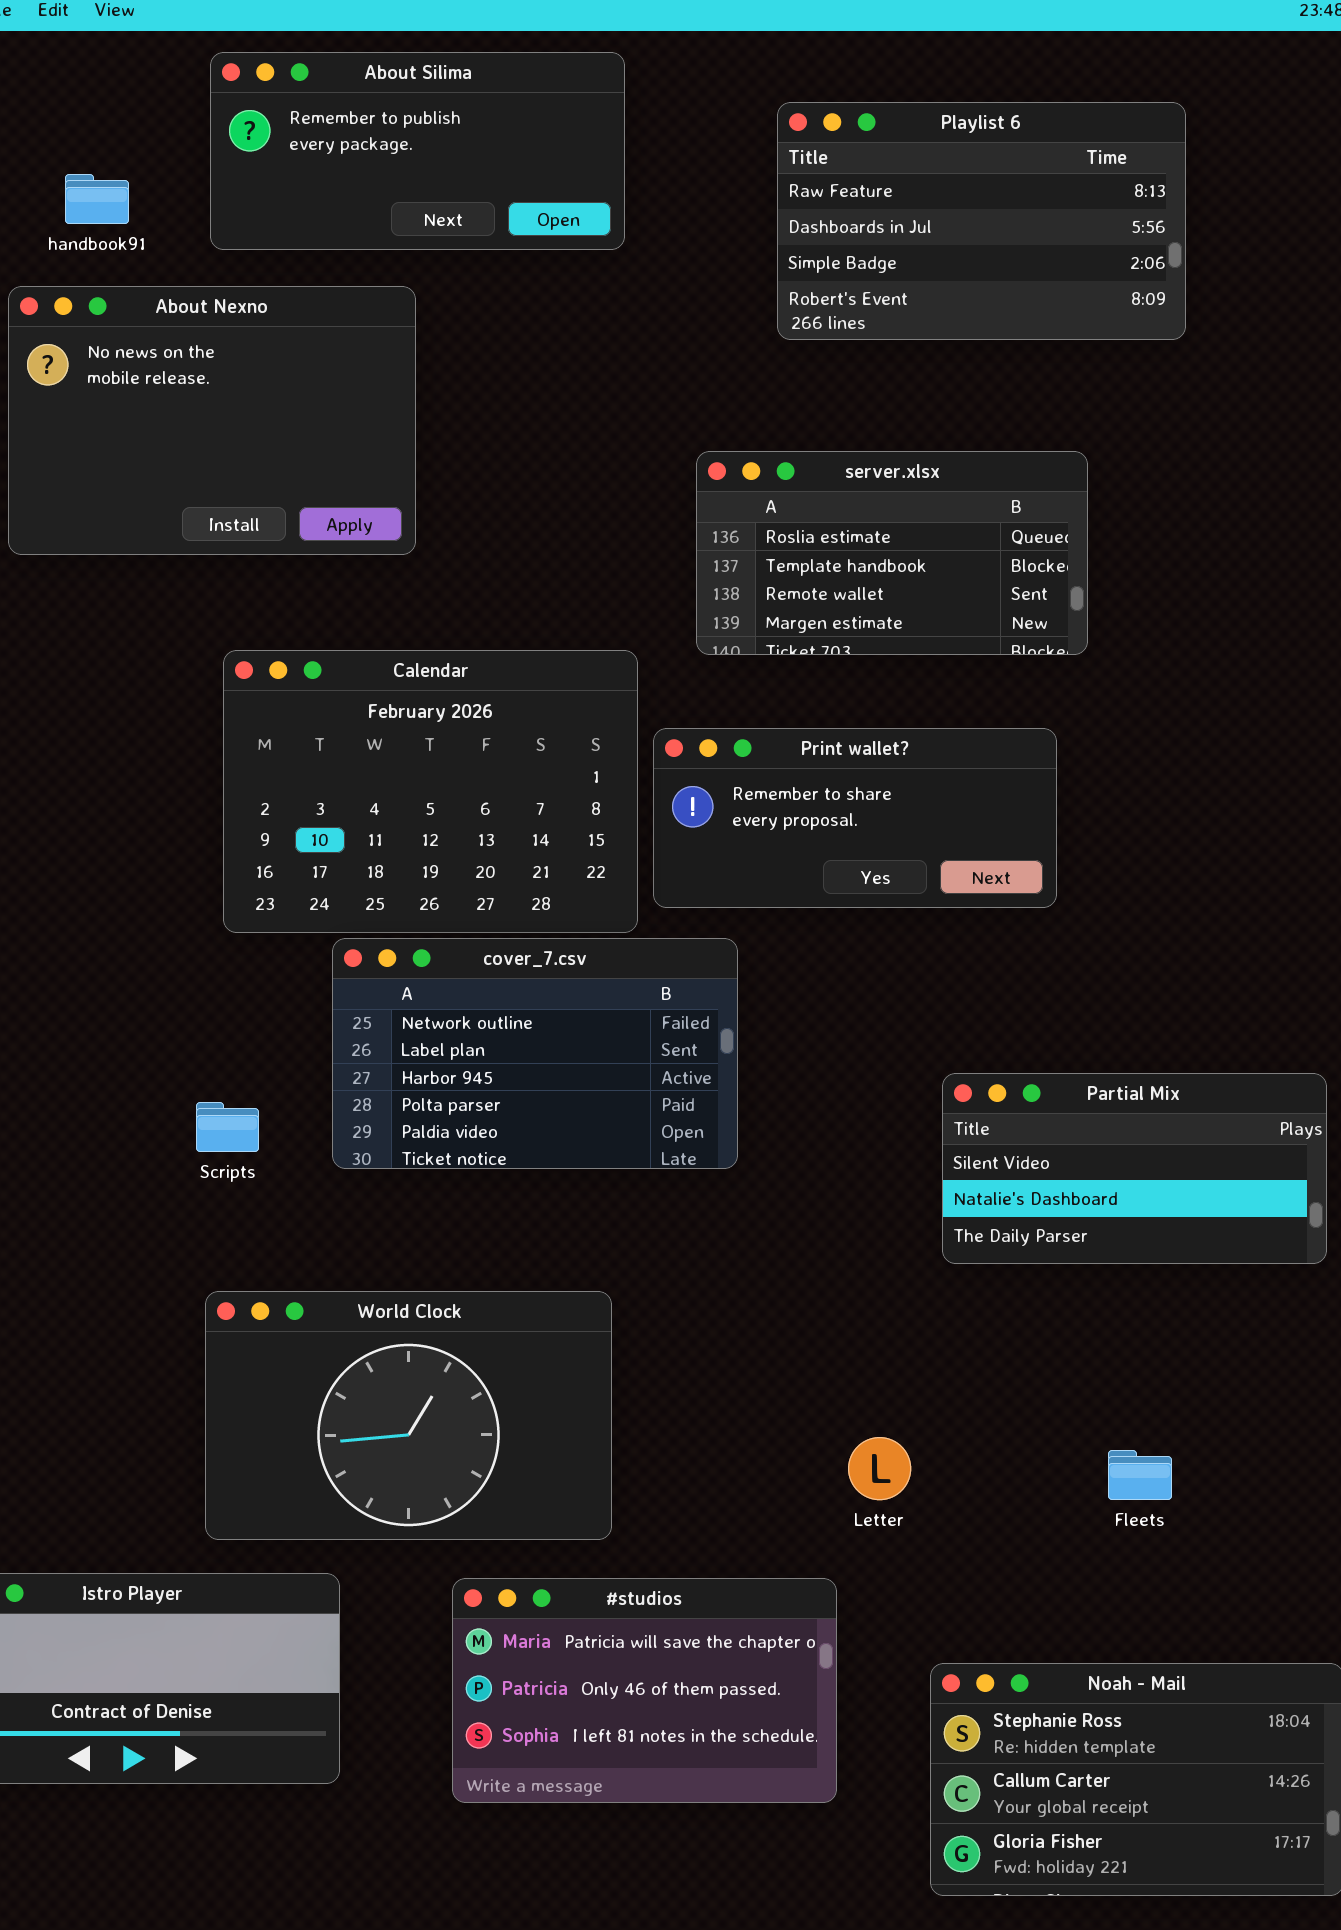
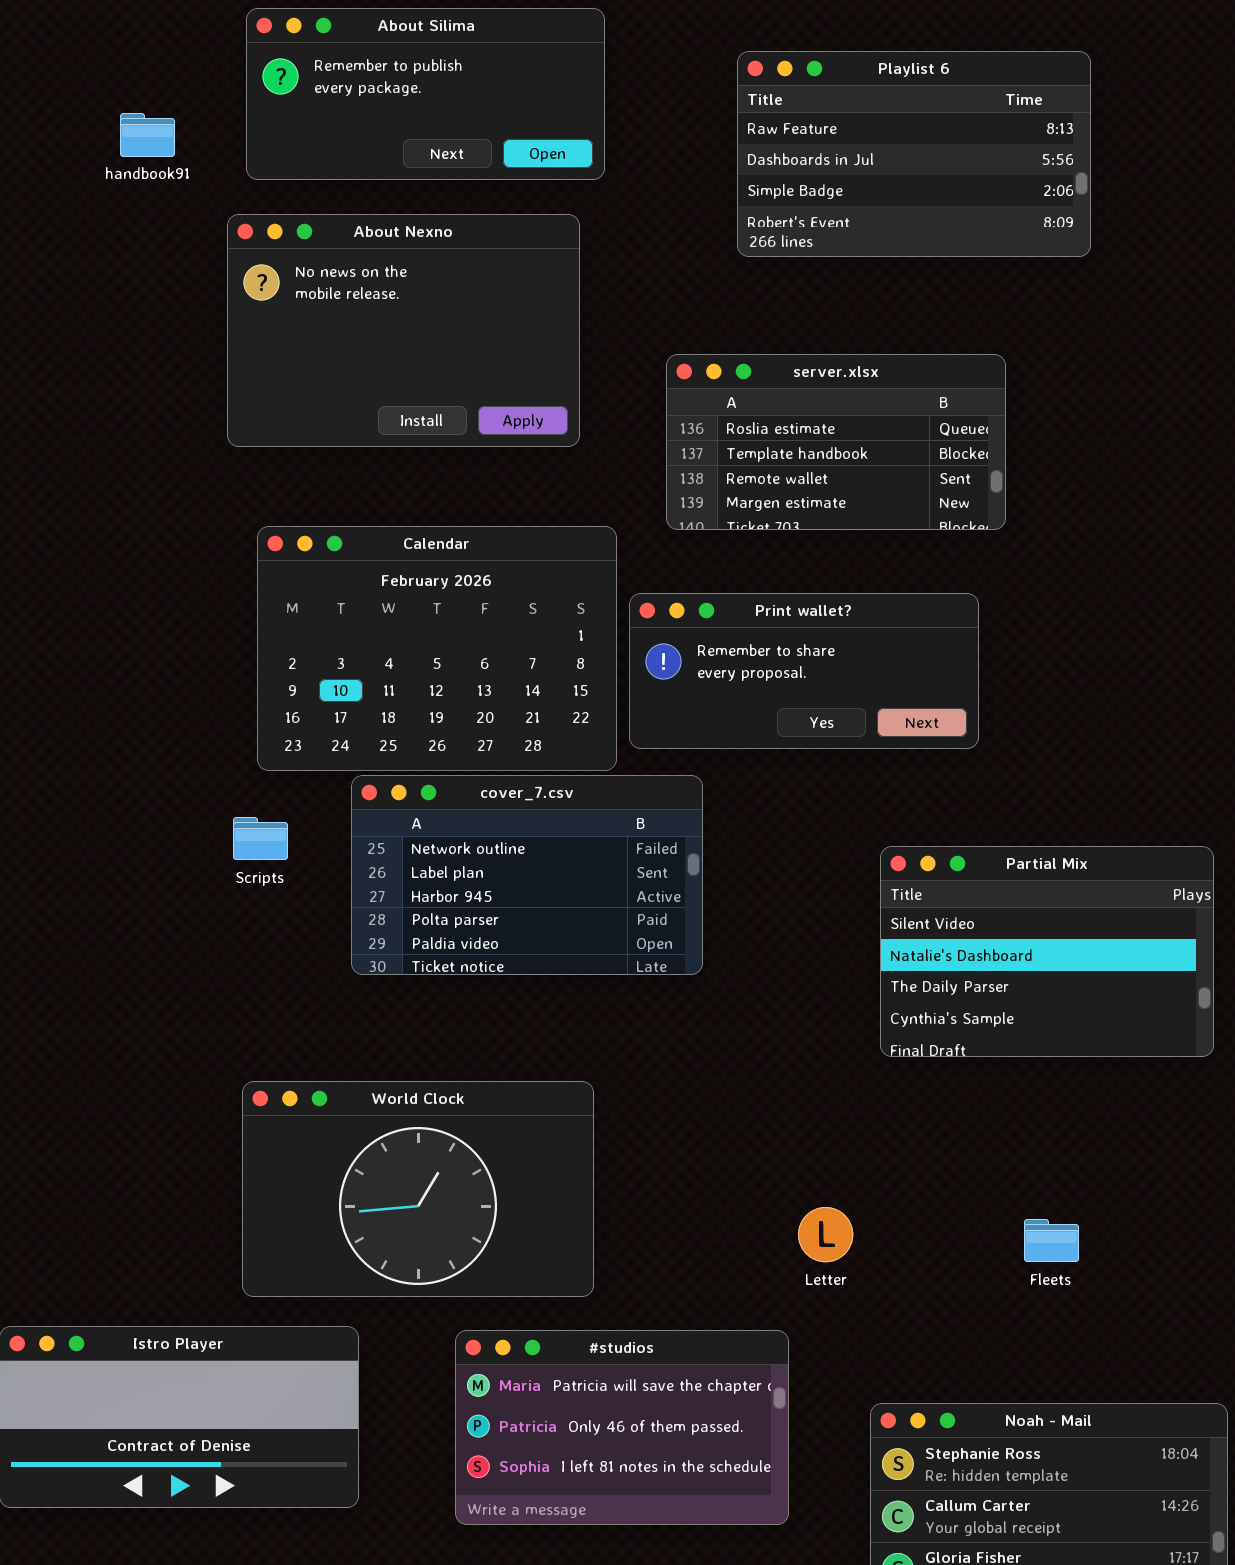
About Nexno: [8,286,416,555] -> [227,214,580,447], moved
Partial Mix: [942,1073,1327,1264] -> [880,846,1214,1057], resized
Scripts: [196,1102,259,1152] -> [233,817,288,860], moved

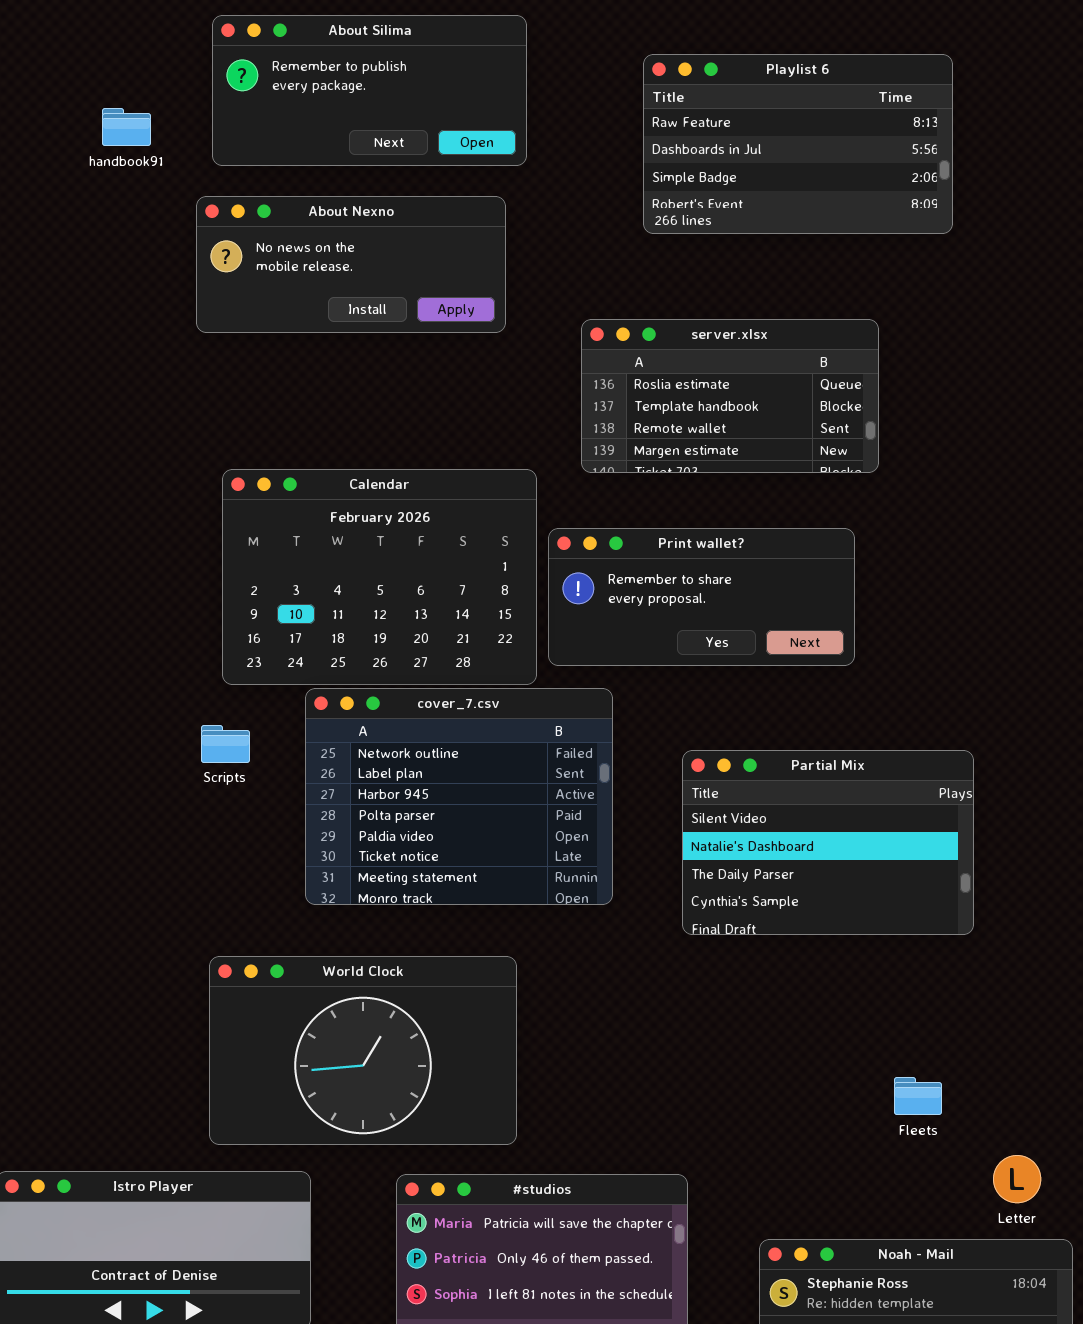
About Nexno: [227,214,580,447] -> [196,196,506,333], resized
cover_7.csv: [351,775,703,975] -> [305,688,613,905], resized
Partial Mix: [880,846,1214,1057] -> [682,750,974,935], moved
Letter: [798,1207,853,1262] -> [993,1155,1041,1203], moved

